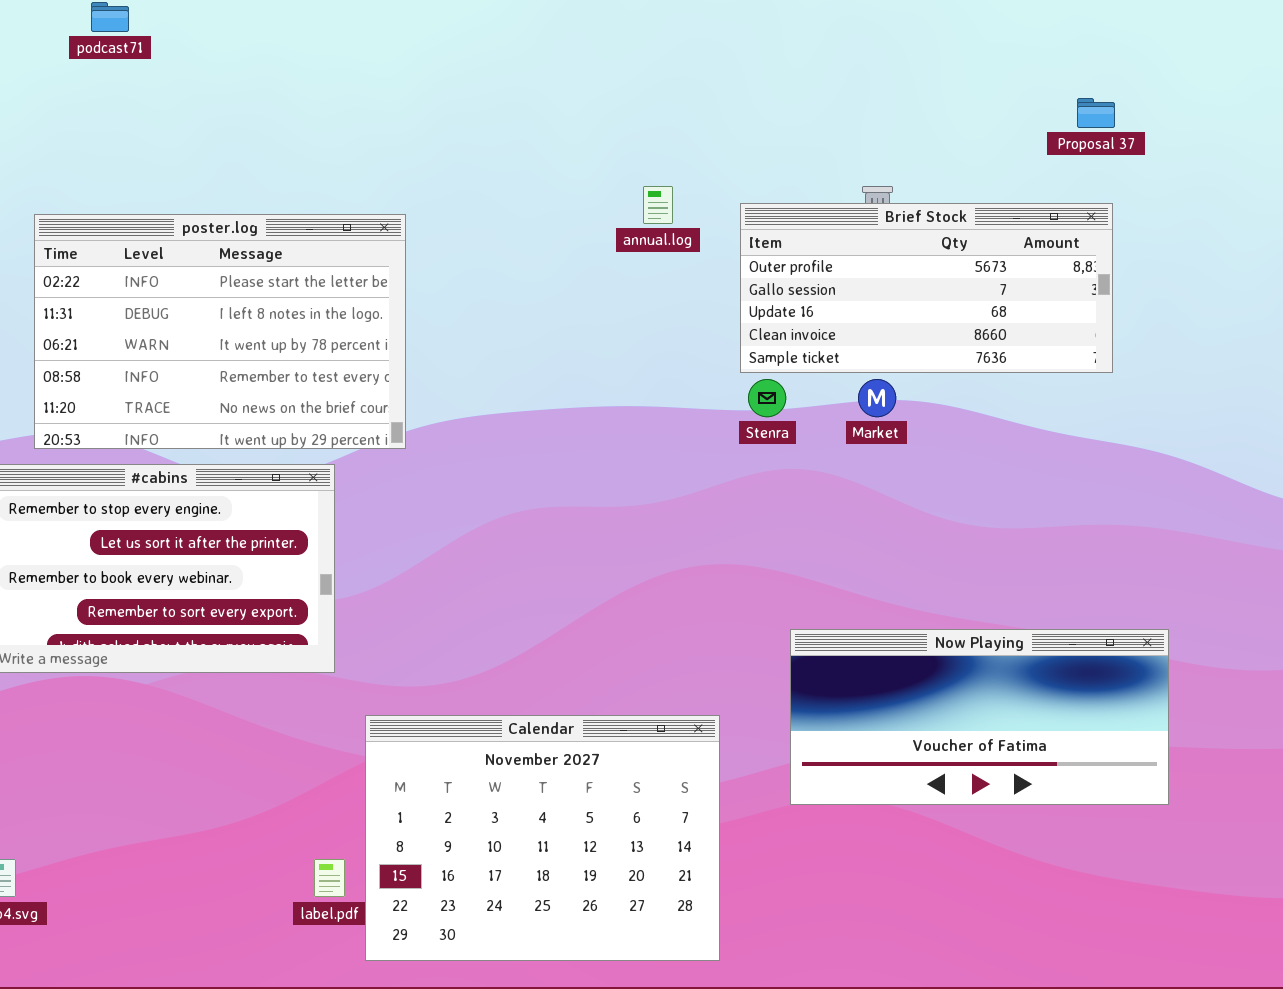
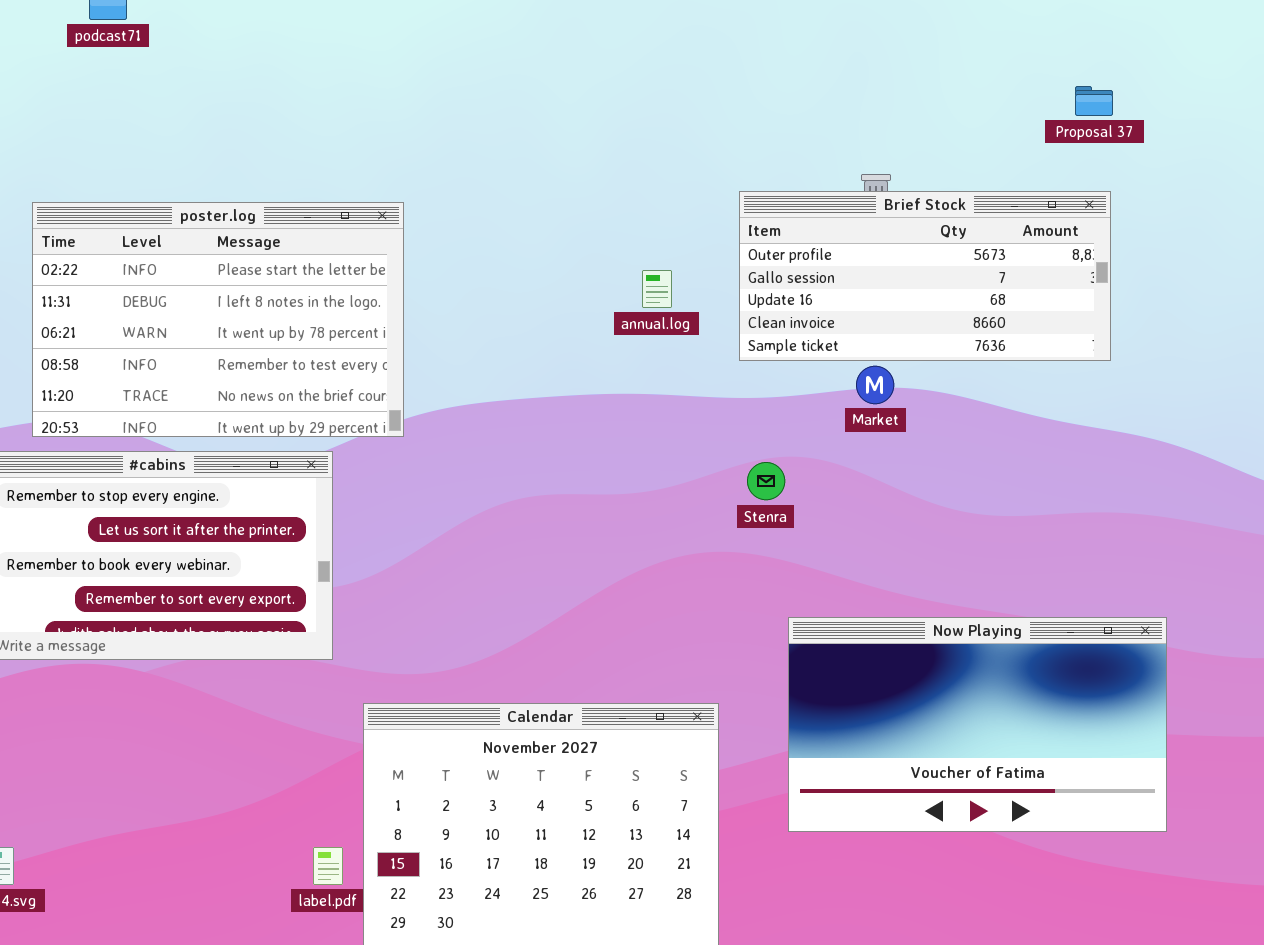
annual.log: [643,186,673,224] -> [642,270,672,308], moved
Stenra: [748,379,786,417] -> [747,462,785,500], moved
Now Playing: [790,629,1169,805] -> [788,617,1167,832], resized

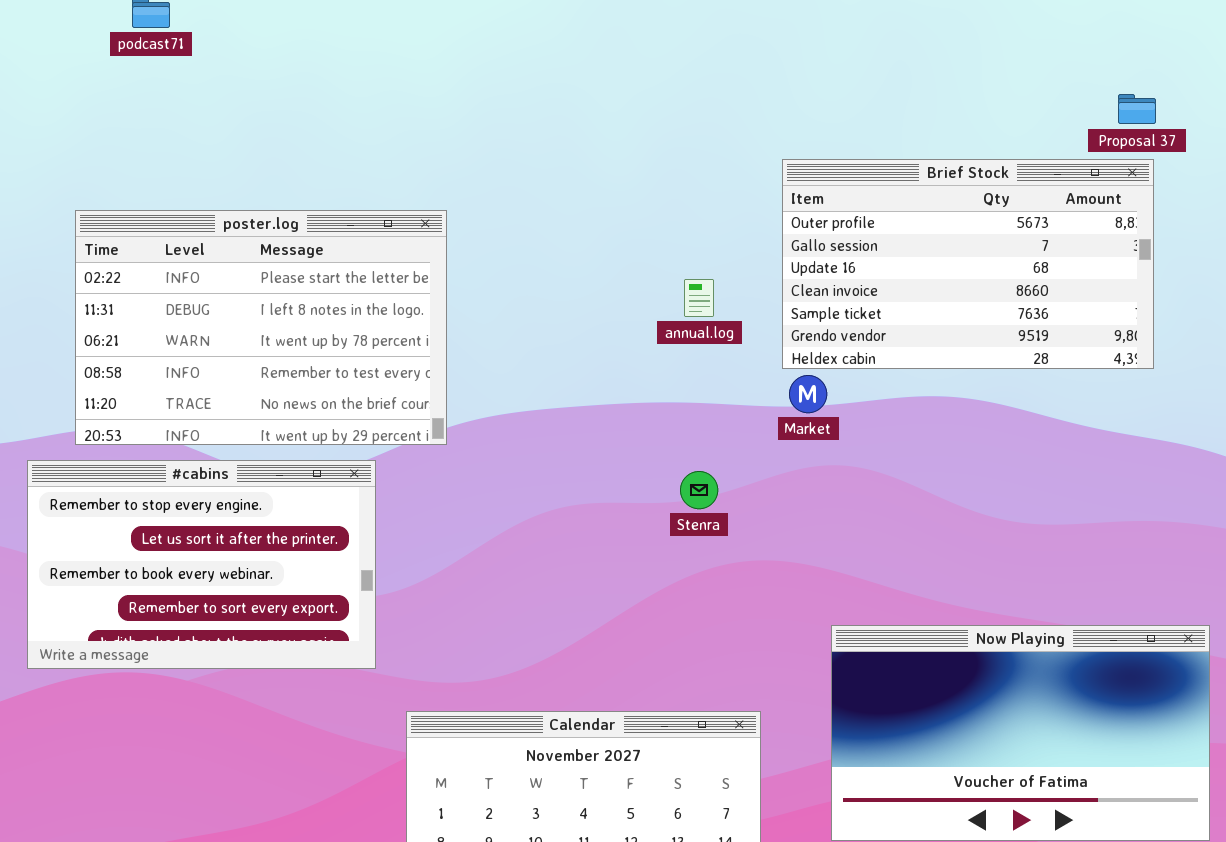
Brief Stock: [739,191,1111,361] -> [782,159,1154,369], resized
Market: [856,366,894,404] -> [789,375,827,413], moved
Stenra: [747,462,785,500] -> [680,471,718,509], moved

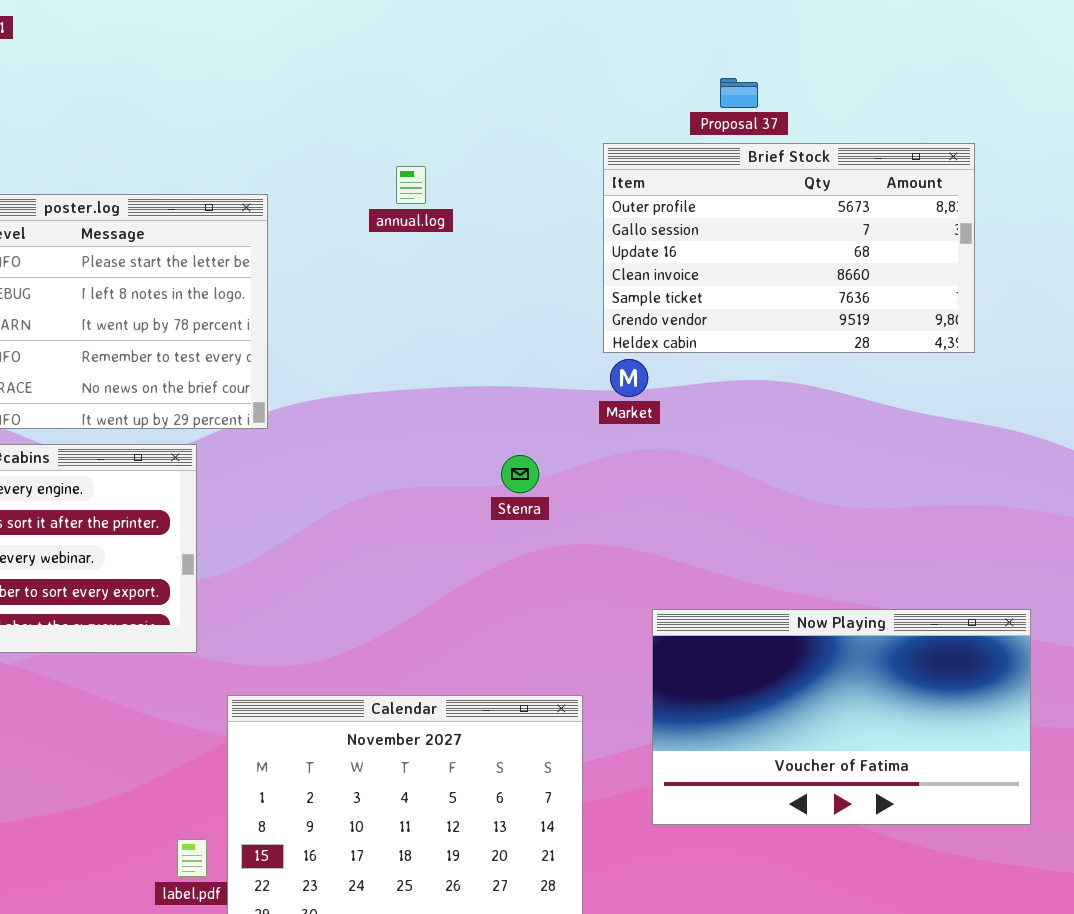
Proposal 37: [1118,94,1156,124] -> [720,78,758,108], moved
annual.log: [684,279,714,317] -> [396,166,426,204], moved

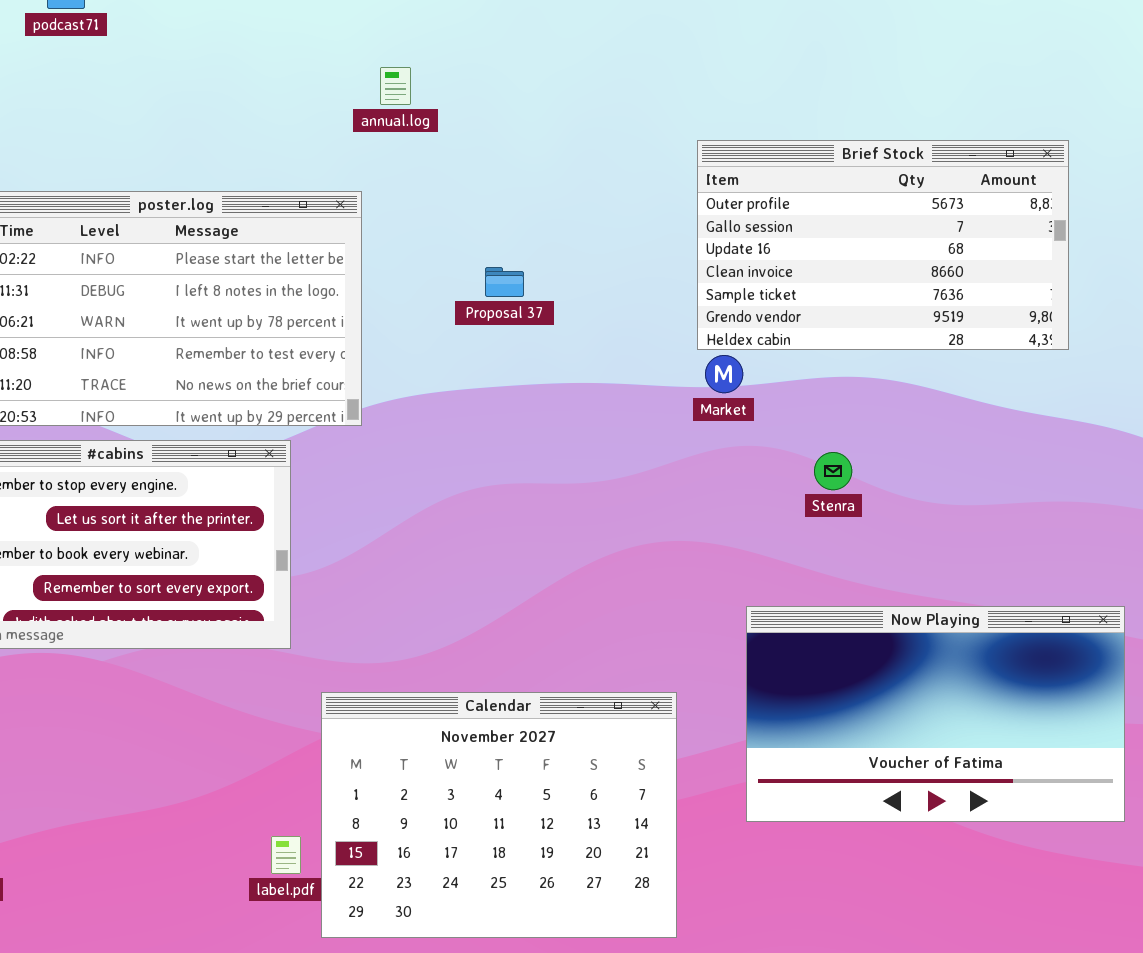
Proposal 37: [720,78,758,108] -> [485,267,524,297], moved
annual.log: [396,166,426,204] -> [380,67,411,105], moved
Stenra: [501,455,539,493] -> [814,452,852,490], moved

